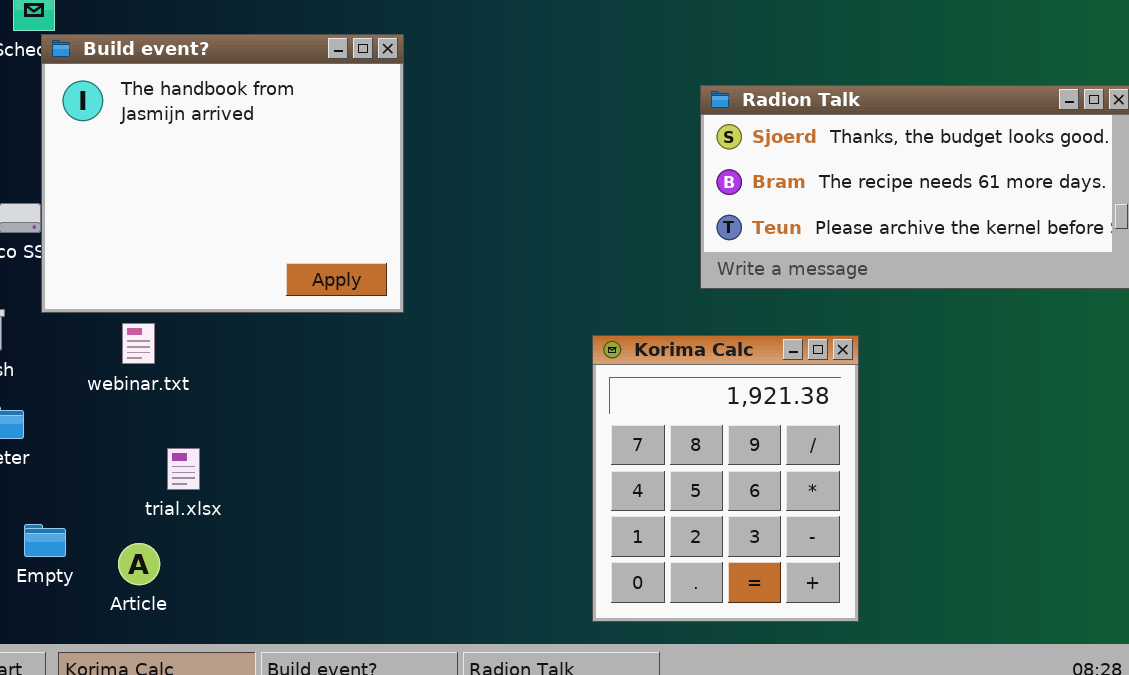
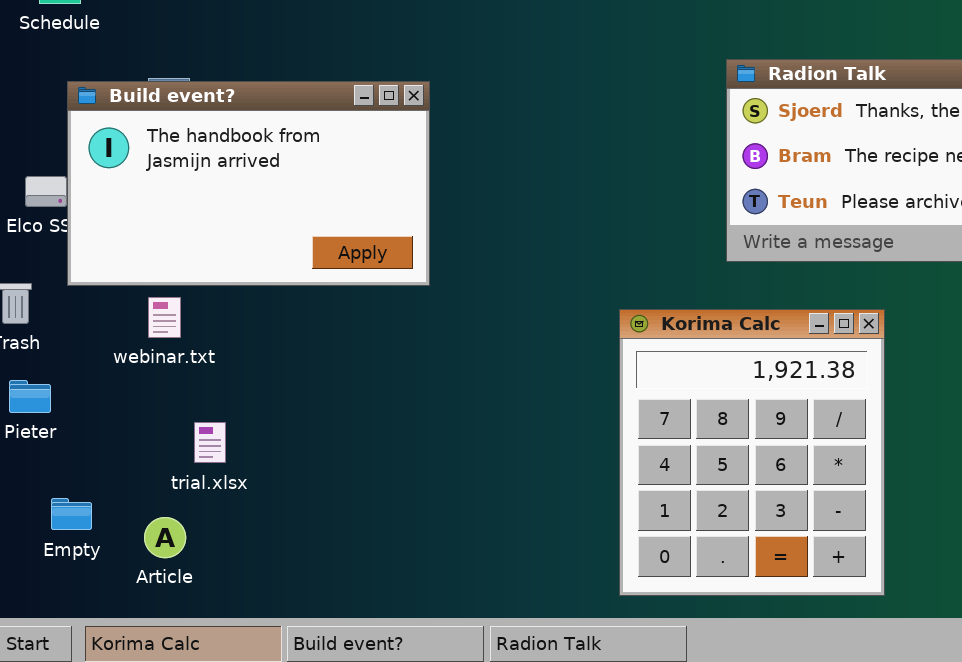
Build event?: [41,34,404,313] -> [67,81,430,286], resized

